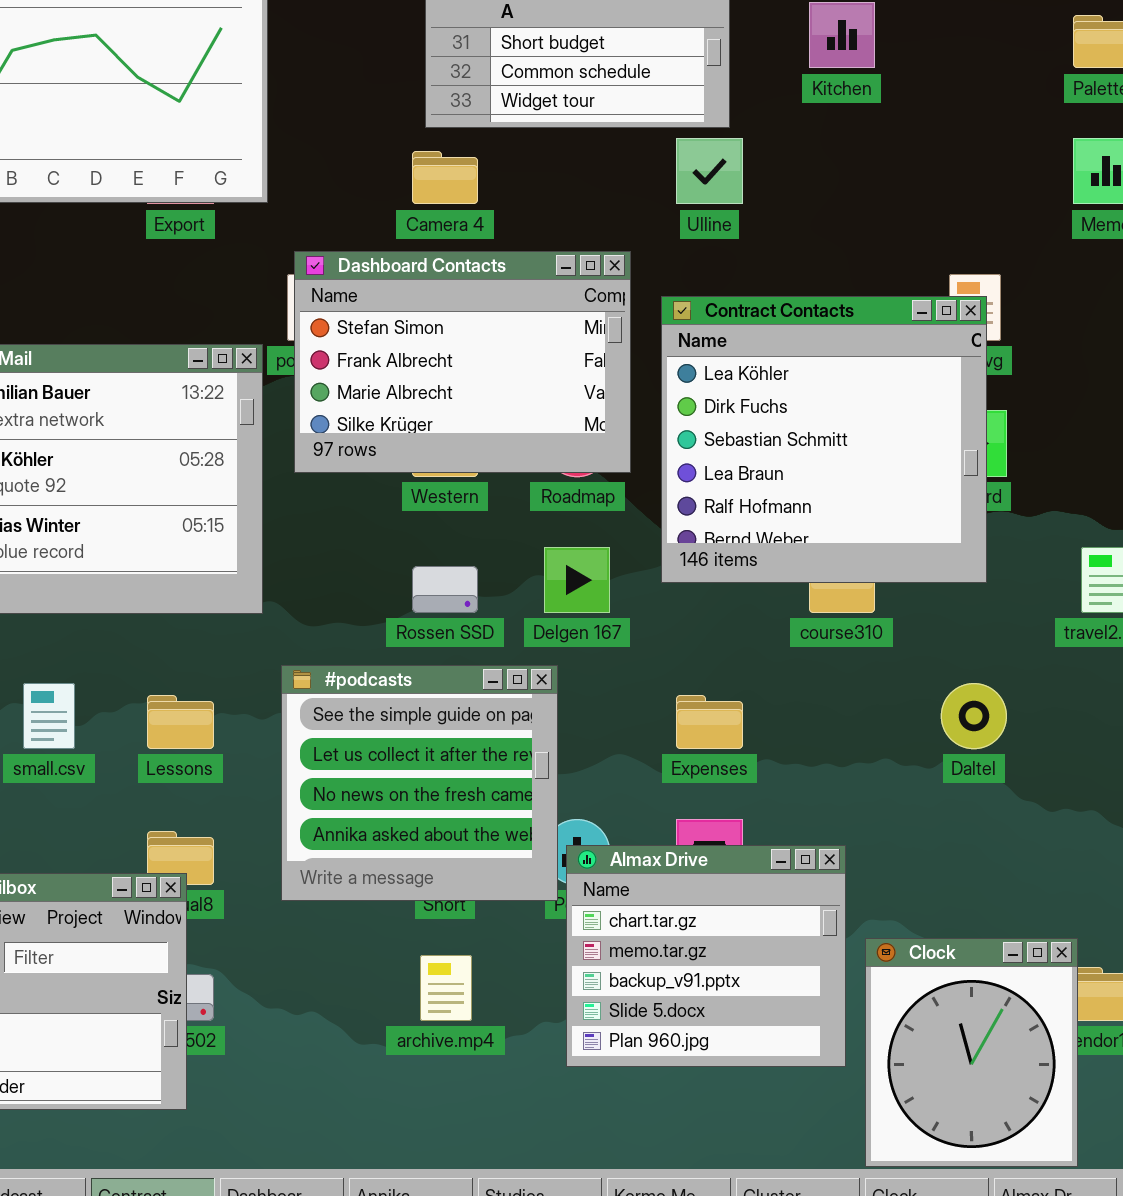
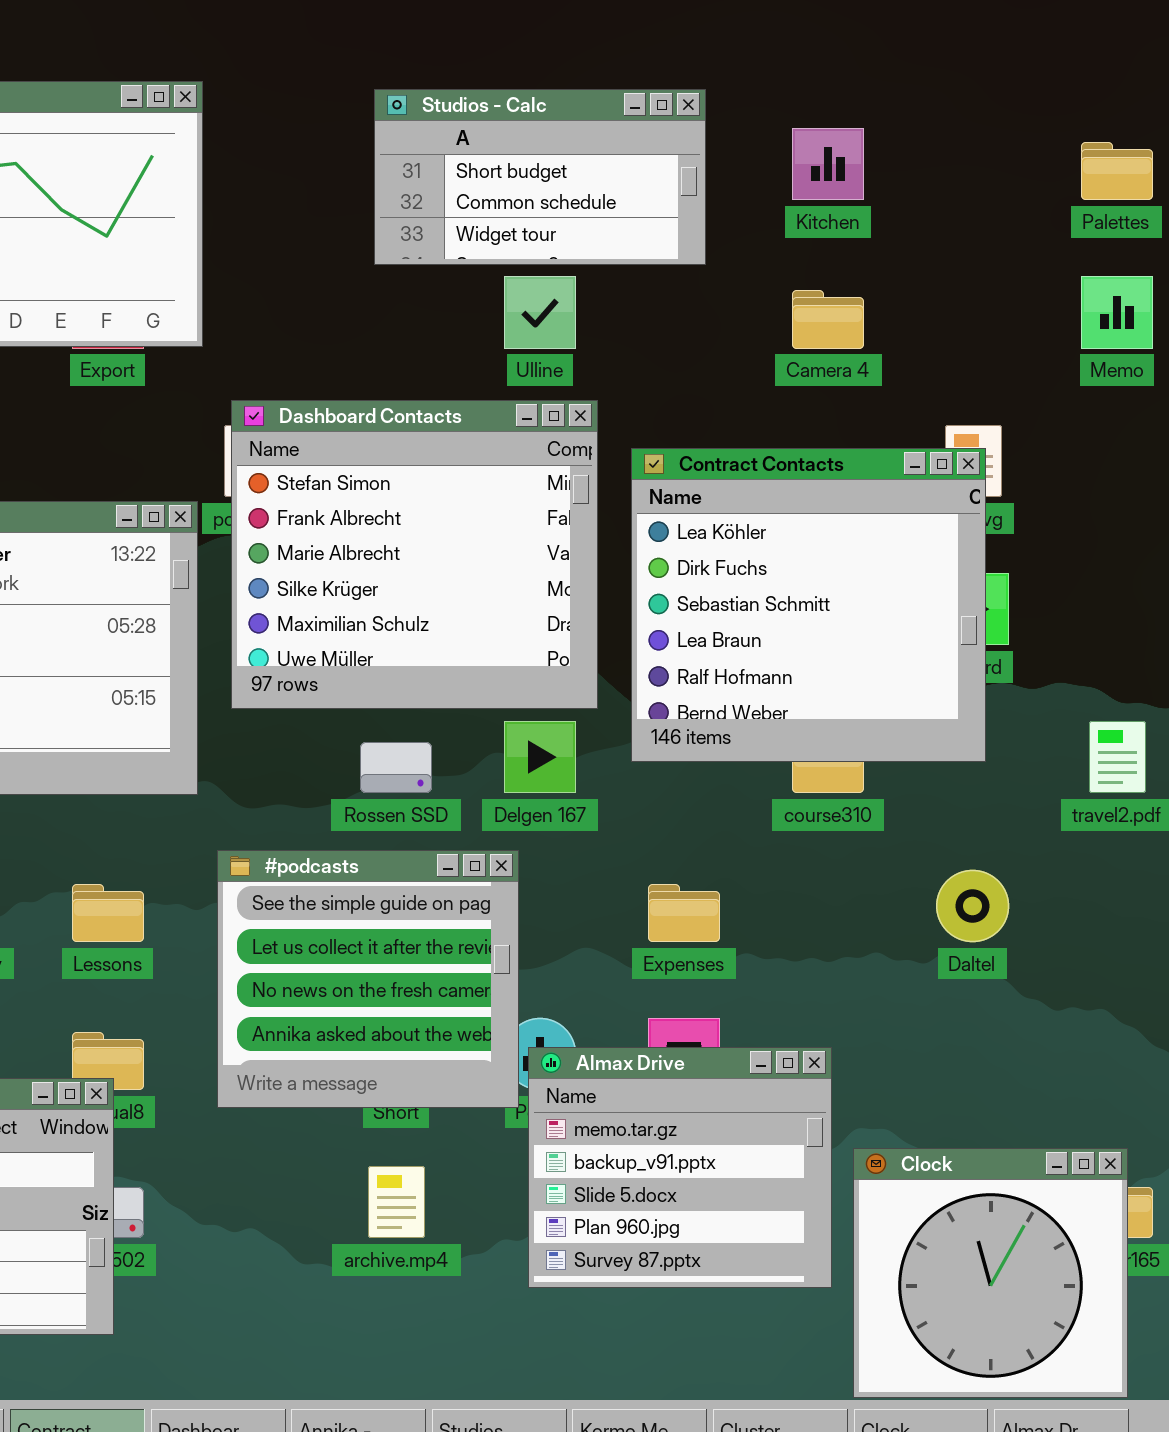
Ulline: [676,138,743,204] -> [504,276,576,349], moved
Camera 4: [412,151,478,204] -> [792,290,864,349], moved
Dashboard Contacts: [294,251,631,473] -> [231,400,598,709], resized
Almax Drive: [566,845,846,1067] -> [528,1047,832,1288], scrolled down 1 row
Clock: [865,938,1078,1167] -> [853,1148,1128,1398], resized

